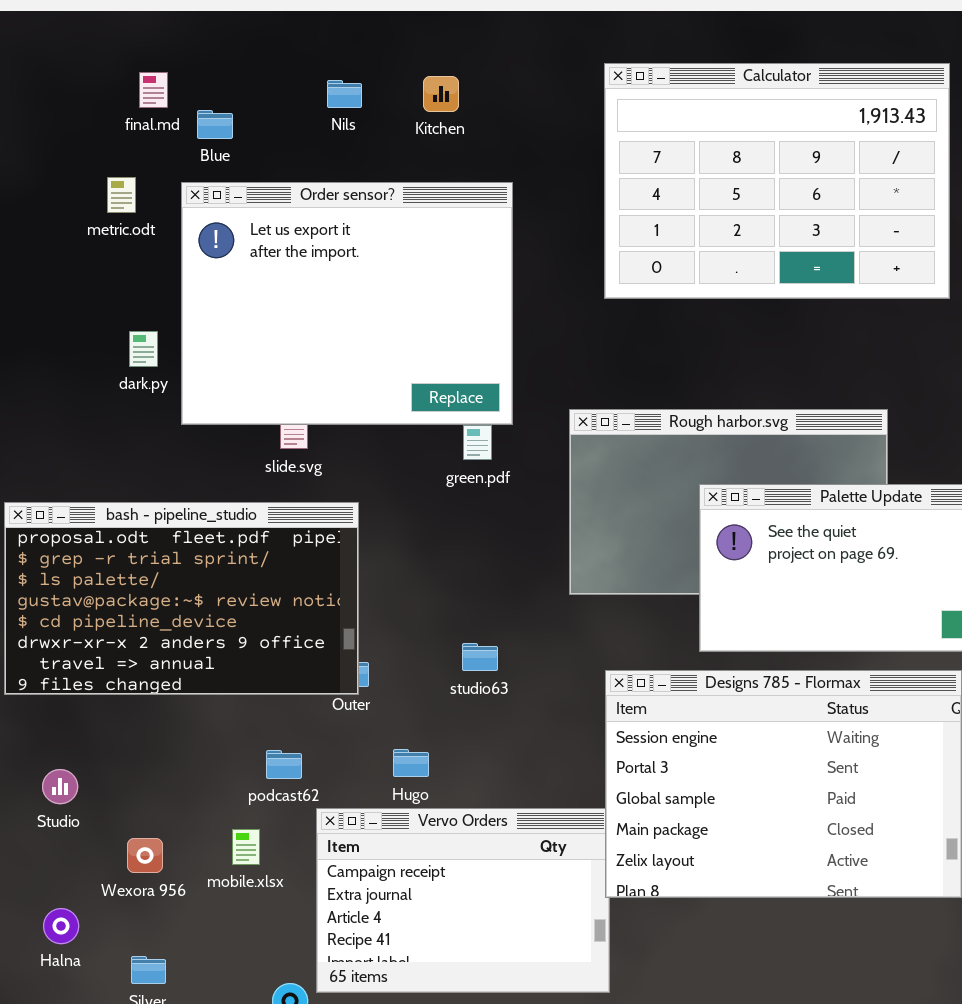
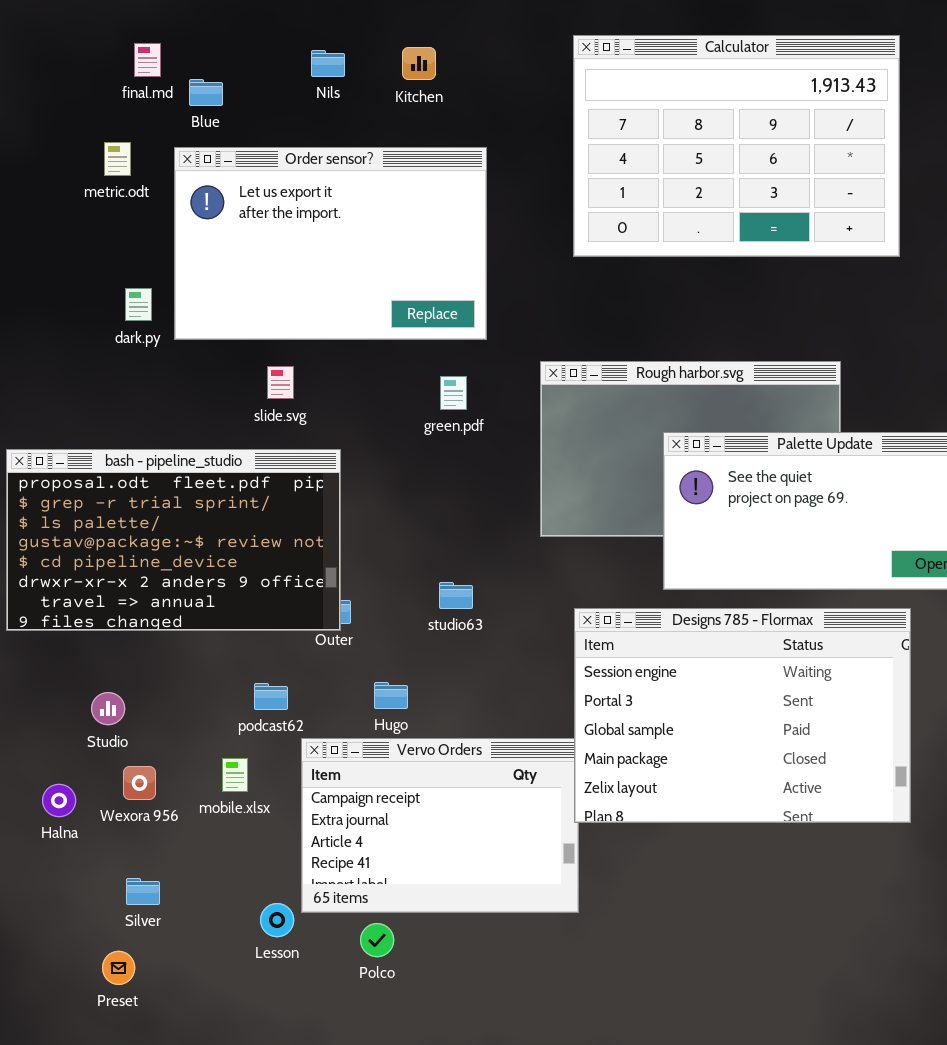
Order sensor?: [181,182,513,425] -> [174,147,487,340], resized
Studio: [42,769,78,804] -> [91,692,125,725], moved
Halna: [43,908,79,944] -> [42,784,76,817], moved

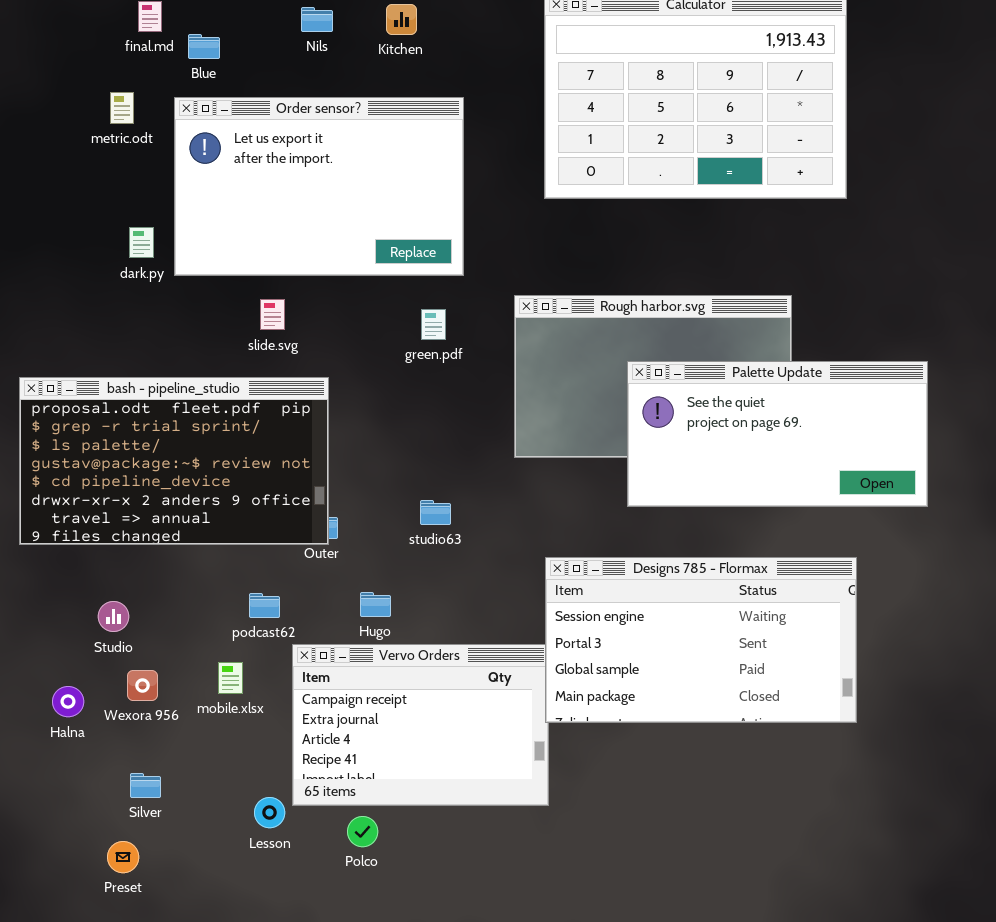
Designs 785 - Flormax: [574,608,911,823] -> [545,557,857,723], resized

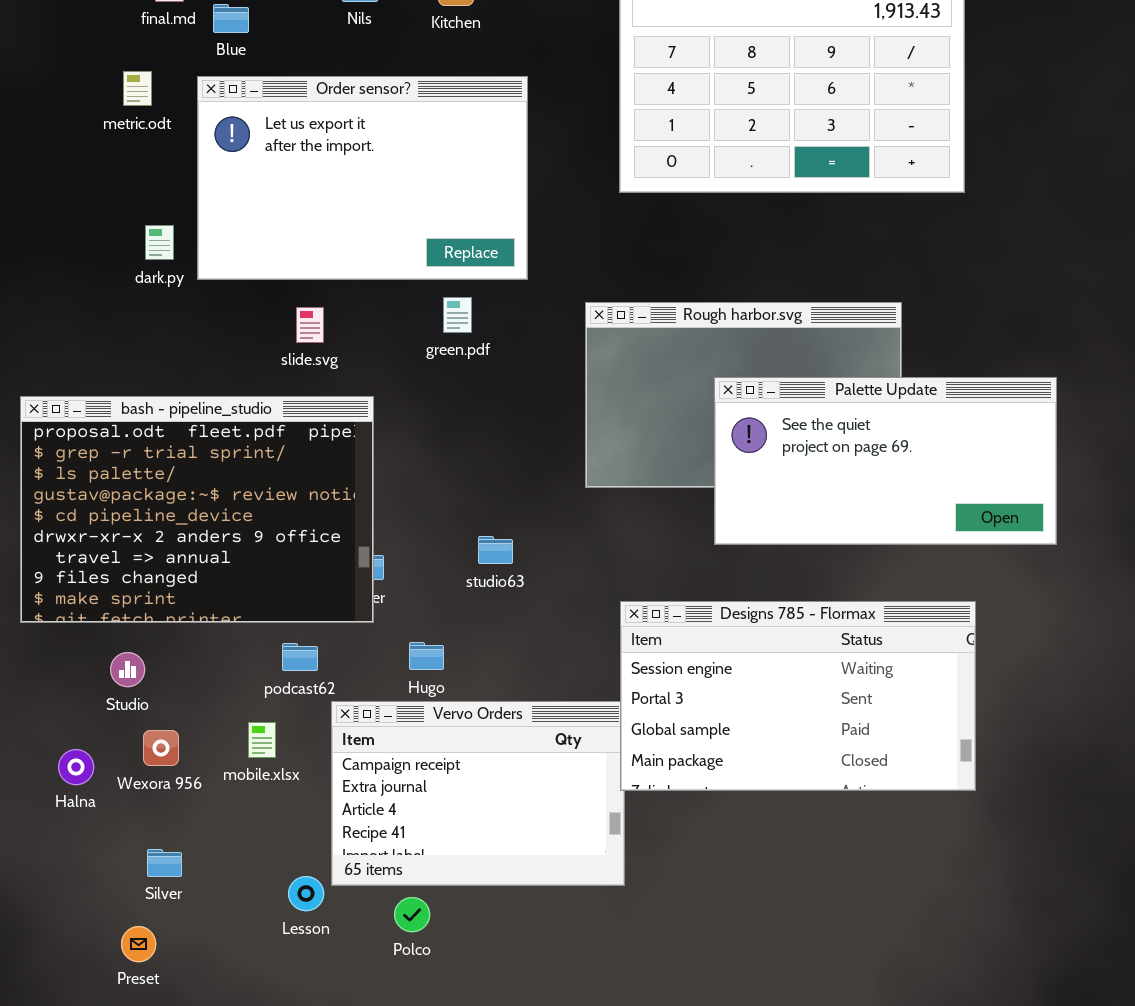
green.pdf: [421,309,446,340] -> [443,297,472,333], moved
bash - pipeline_studio: [19,377,329,545] -> [20,396,374,623], resized

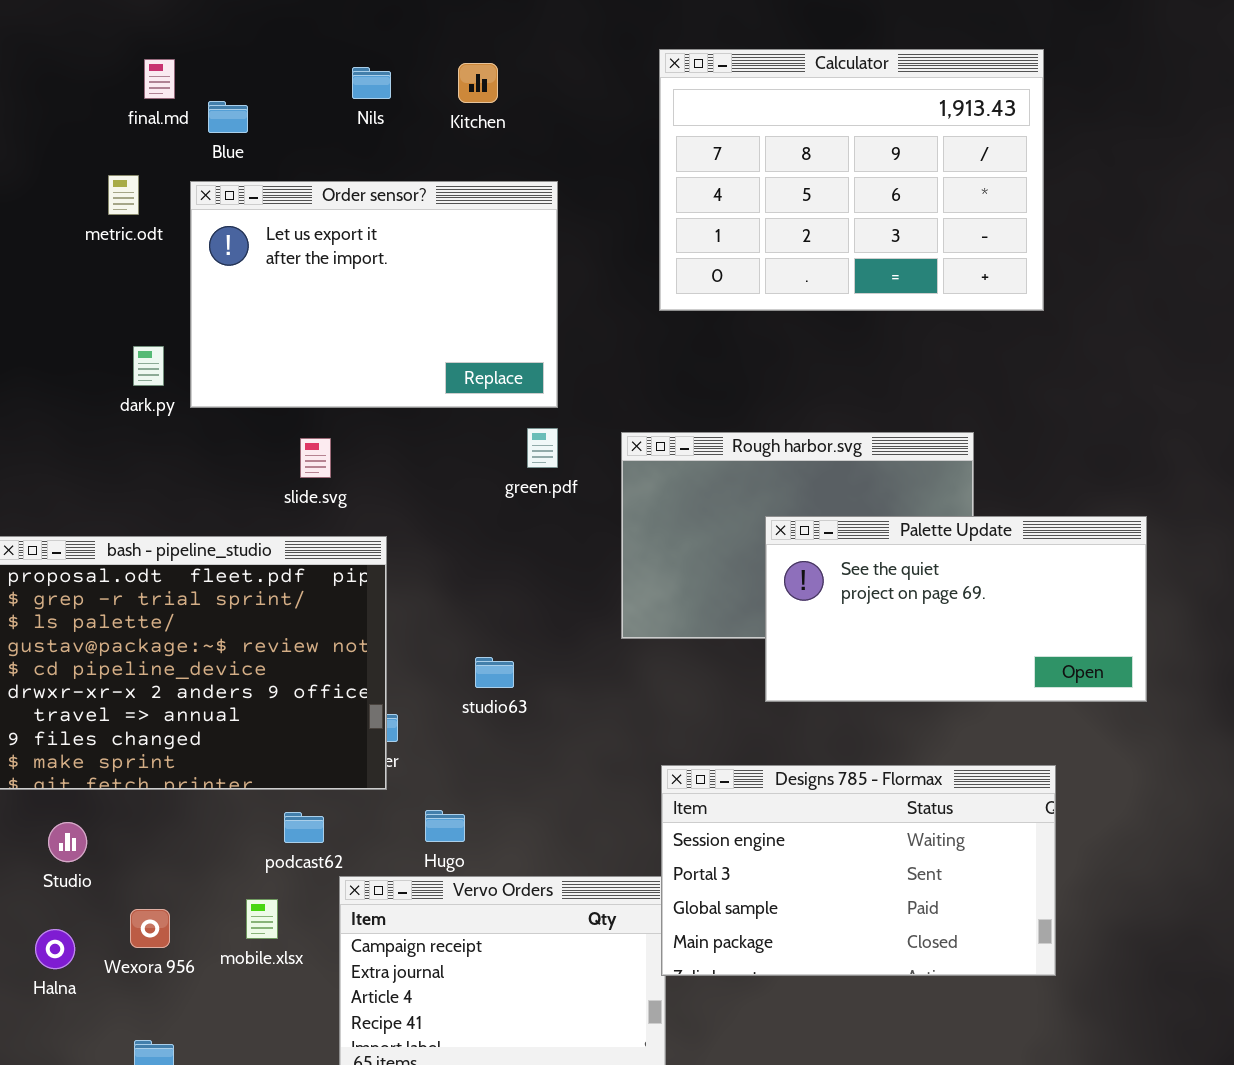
green.pdf: [443,297,472,333] -> [527,428,558,468], moved
studio63: [478,536,513,564] -> [475,657,514,688], moved
Studio: [110,652,145,687] -> [48,822,87,862], moved

